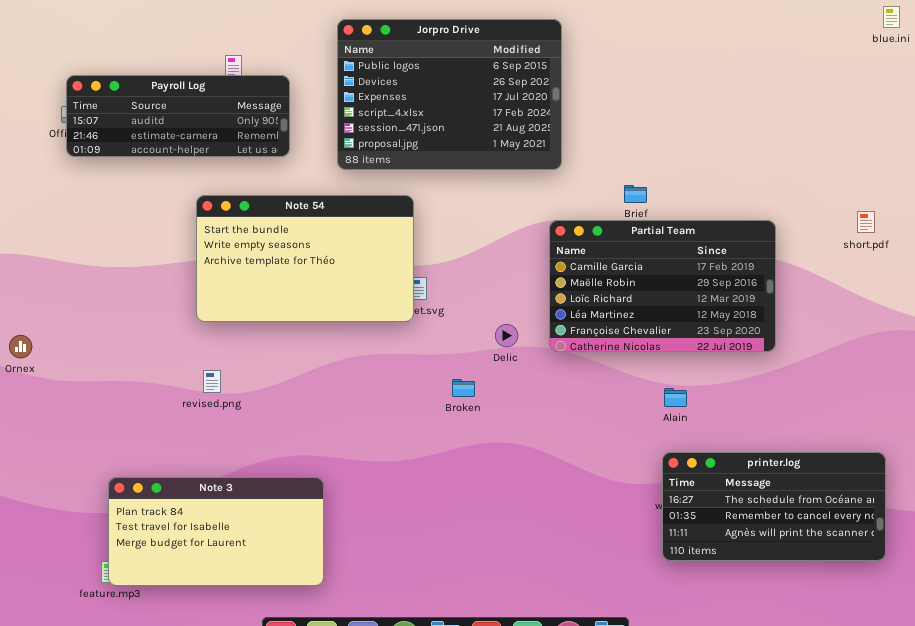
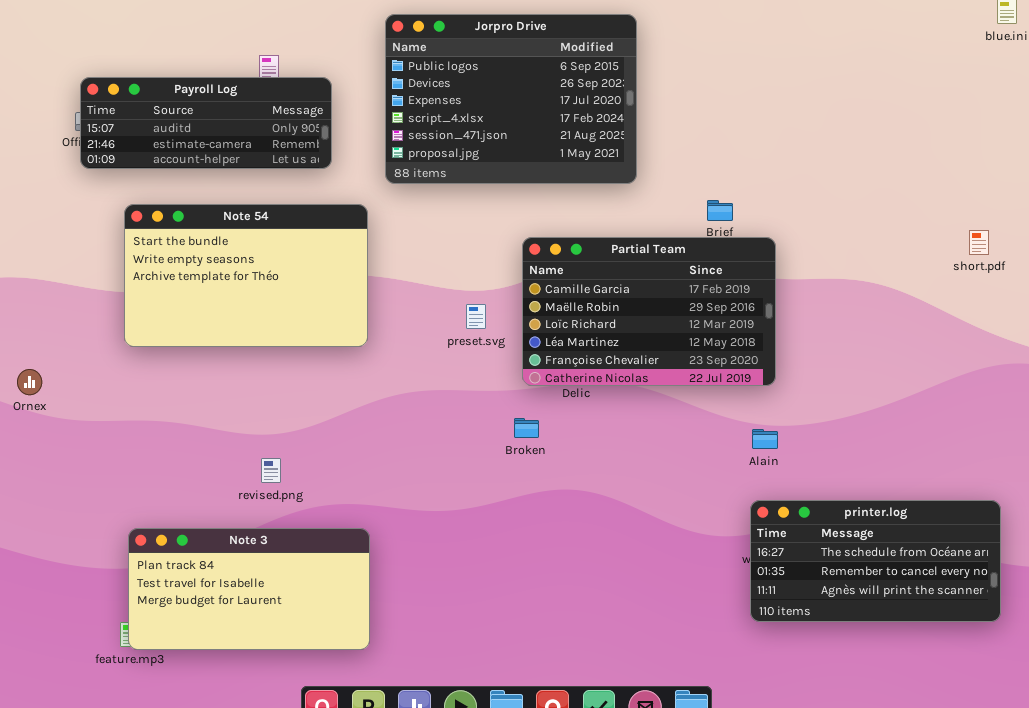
Note 54: [196,195,414,322] -> [124,204,368,347], moved
Partial Team: [549,220,776,352] -> [522,237,776,386], moved
revised.png: [203,370,221,393] -> [261,458,281,483], moved

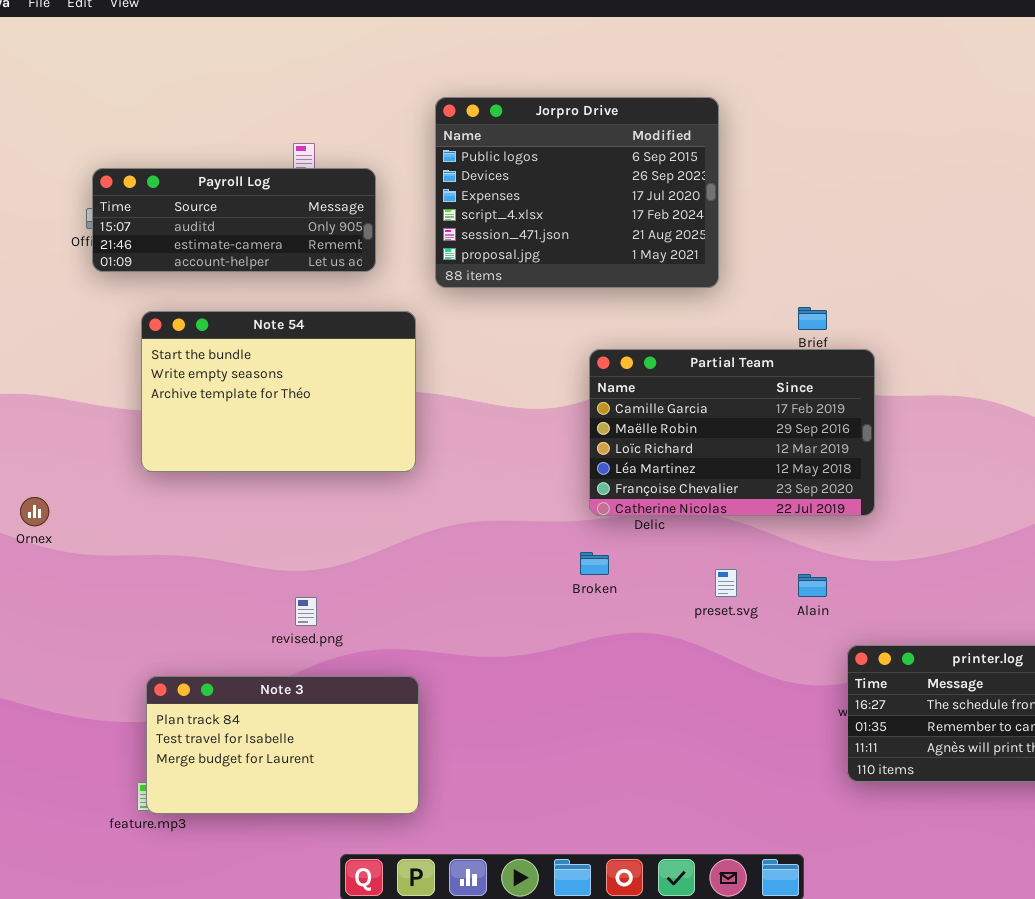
preset.svg: [466,304,486,329] -> [715,569,737,597], moved
Alain: [752,429,778,449] -> [798,574,827,597], moved

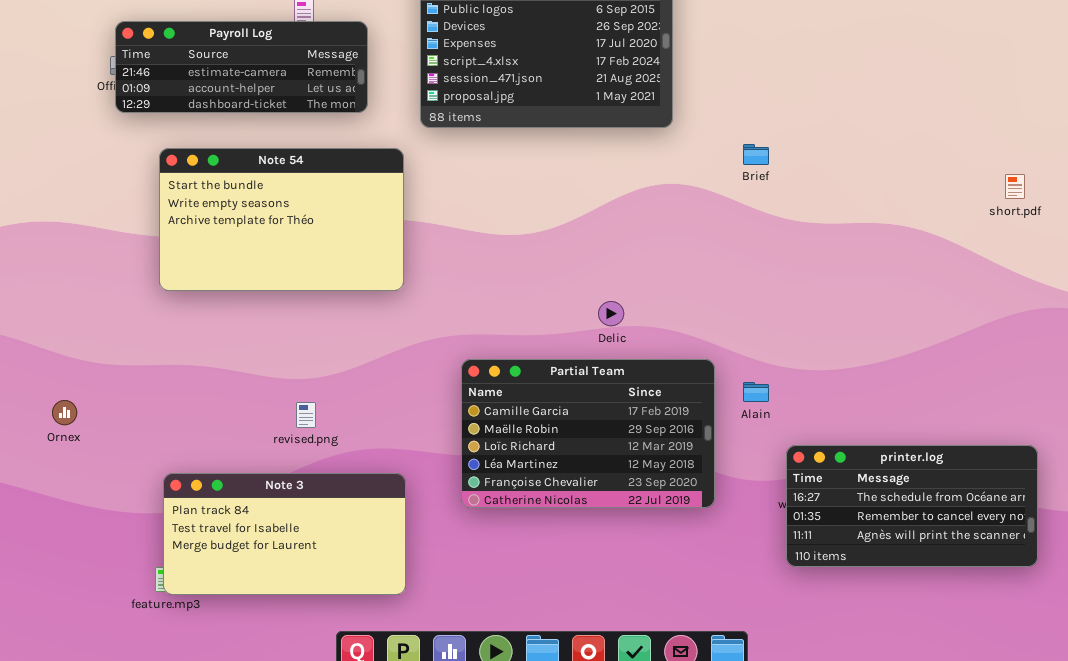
Payroll Log: [92,168,376,272] -> [115,21,368,113], scrolled down 1 row
Partial Team: [589,349,875,516] -> [461,359,715,508], moved
Ornex: [20,497,49,526] -> [52,400,77,425], moved

